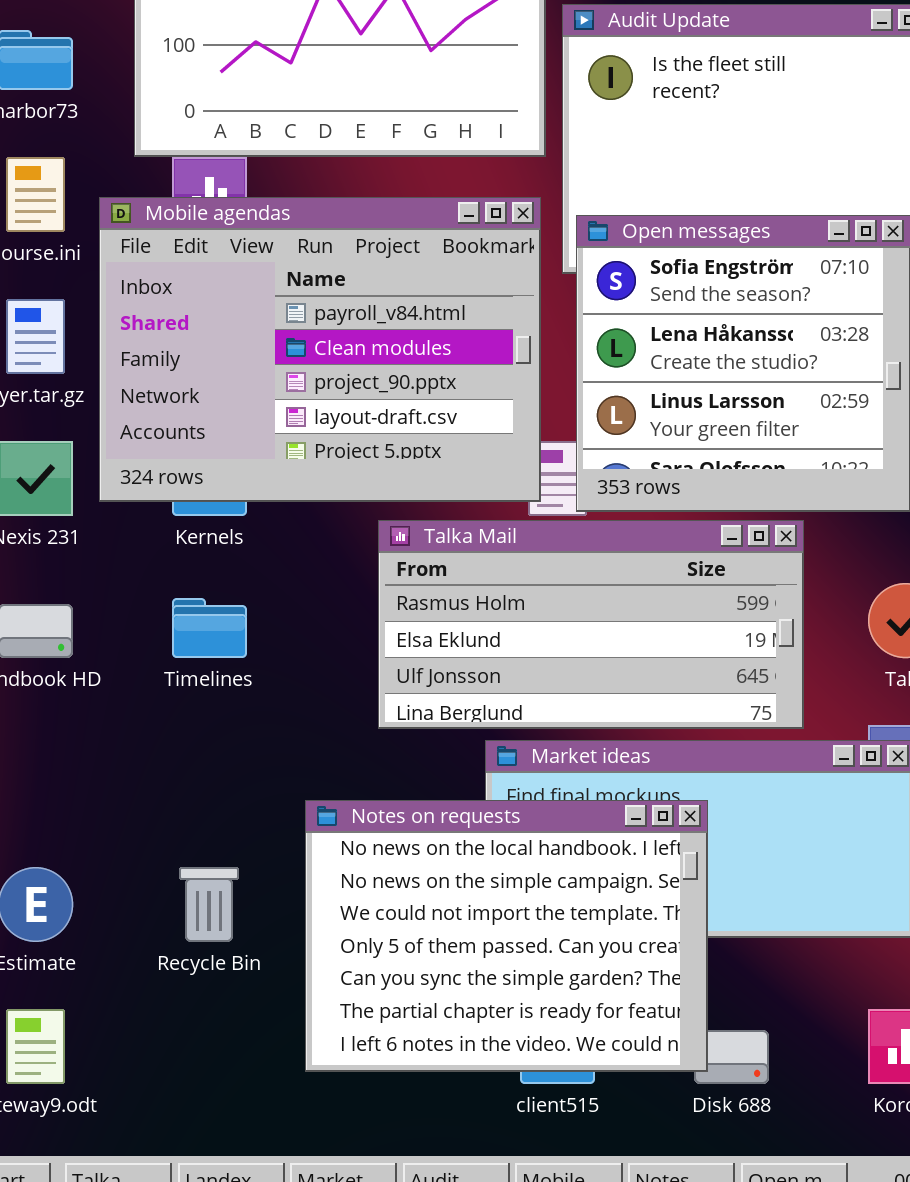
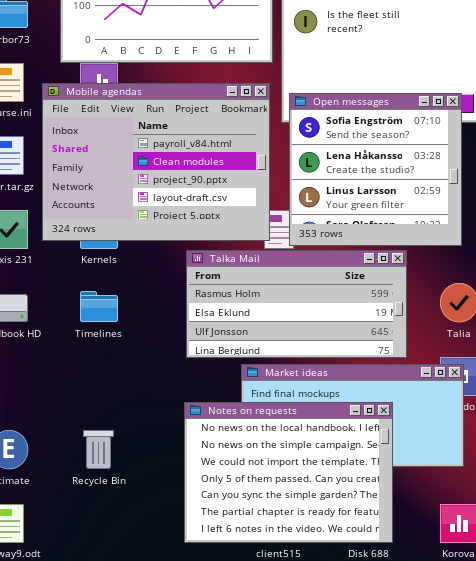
Notes on requests: [305,800,708,1072] -> [184,402,393,543], moved

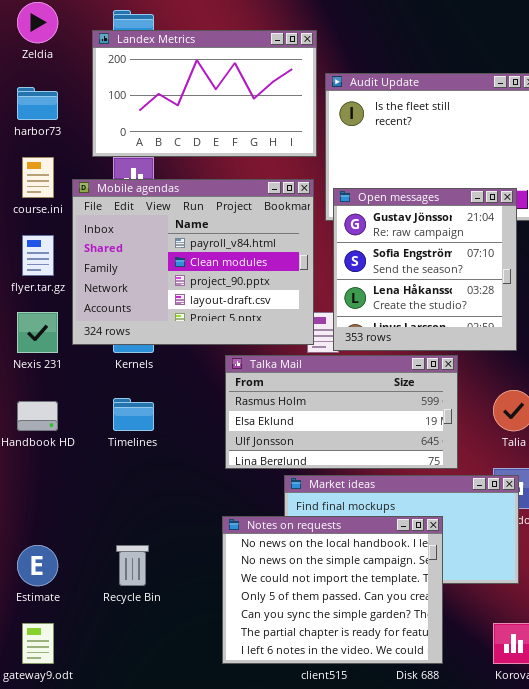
Open messages: [289,93,462,246] -> [333,188,517,351], scrolled up 1 row

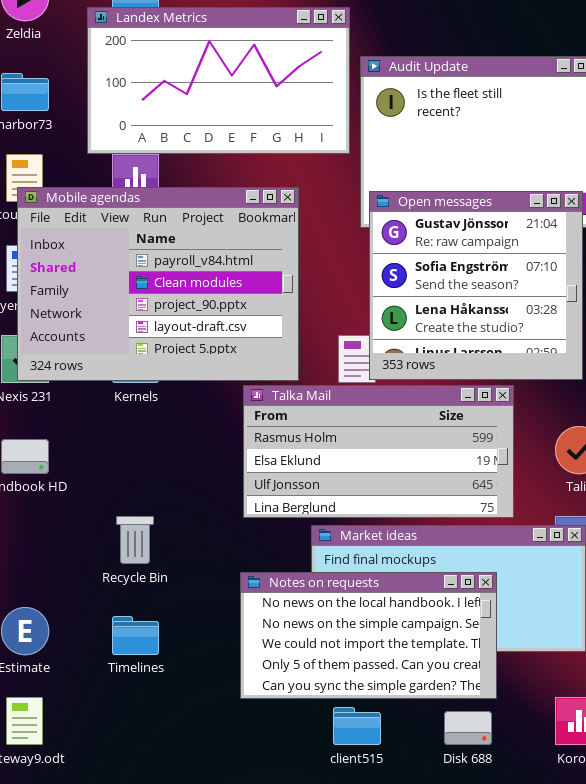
Mobile agendas: [72,179,314,345] -> [17,187,299,381], moved
Timelines: [113,398,154,431] -> [112,616,159,655], moved
Notes on requests: [222,516,443,664] -> [240,572,497,699], resized
Recycle Bin: [116,545,149,586] -> [116,516,154,564], moved

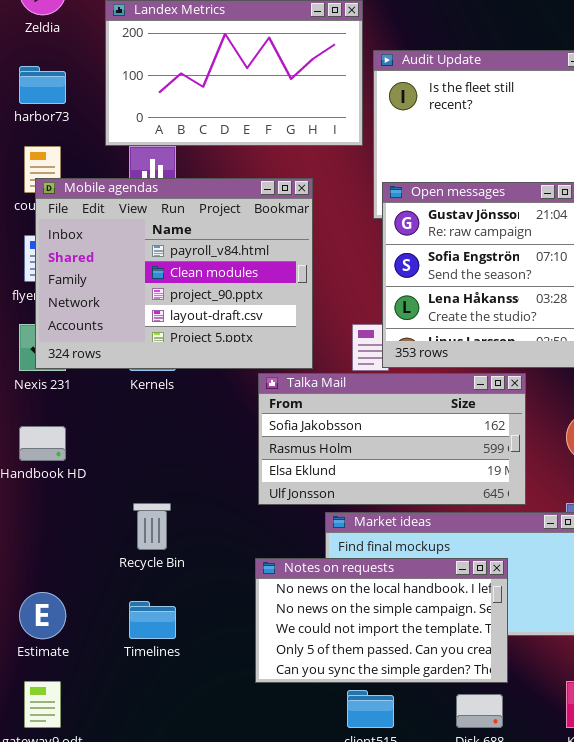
Talka Mail: [243,385,514,518] -> [258,373,526,505], scrolled up 1 row

